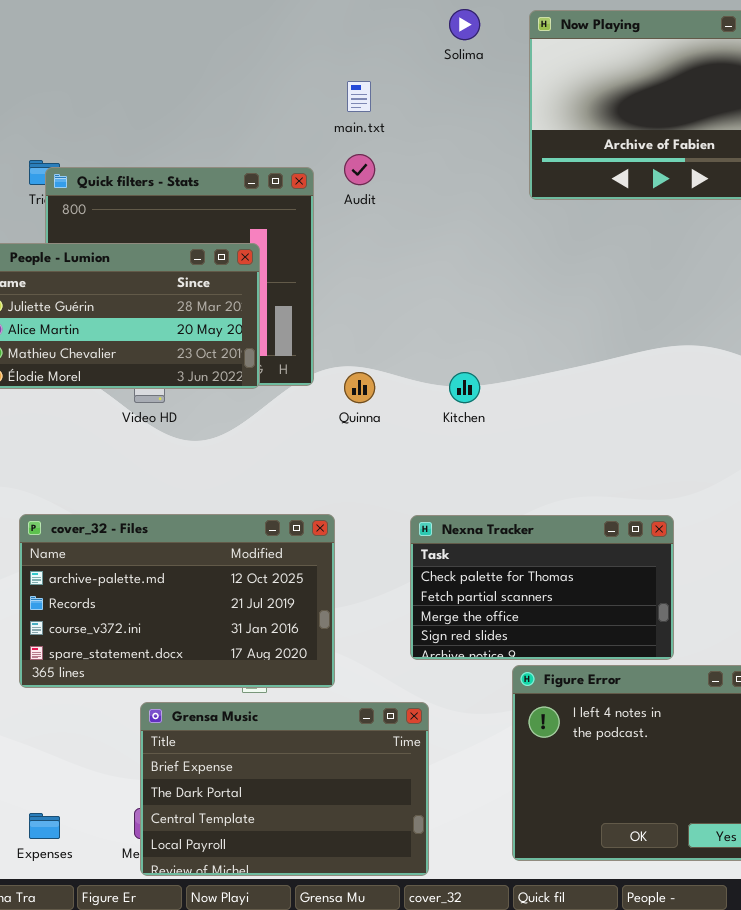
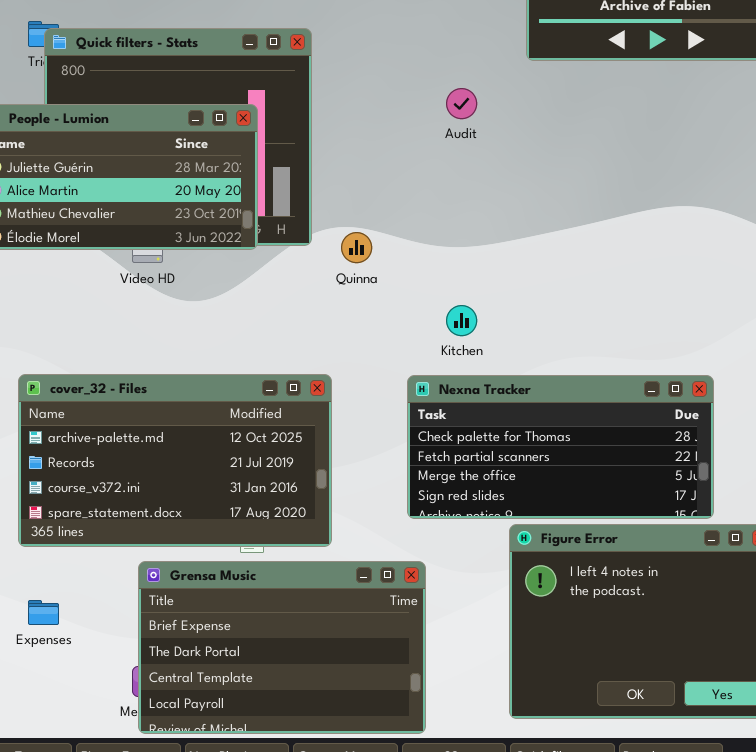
Audit: [344,154,375,185] -> [446,88,477,119], moved
Kitchen: [449,372,480,403] -> [446,305,477,336], moved
Nexna Tracker: [410,515,674,660] -> [407,375,714,519], resized
Expenses: [29,813,60,839] -> [28,600,59,625], moved

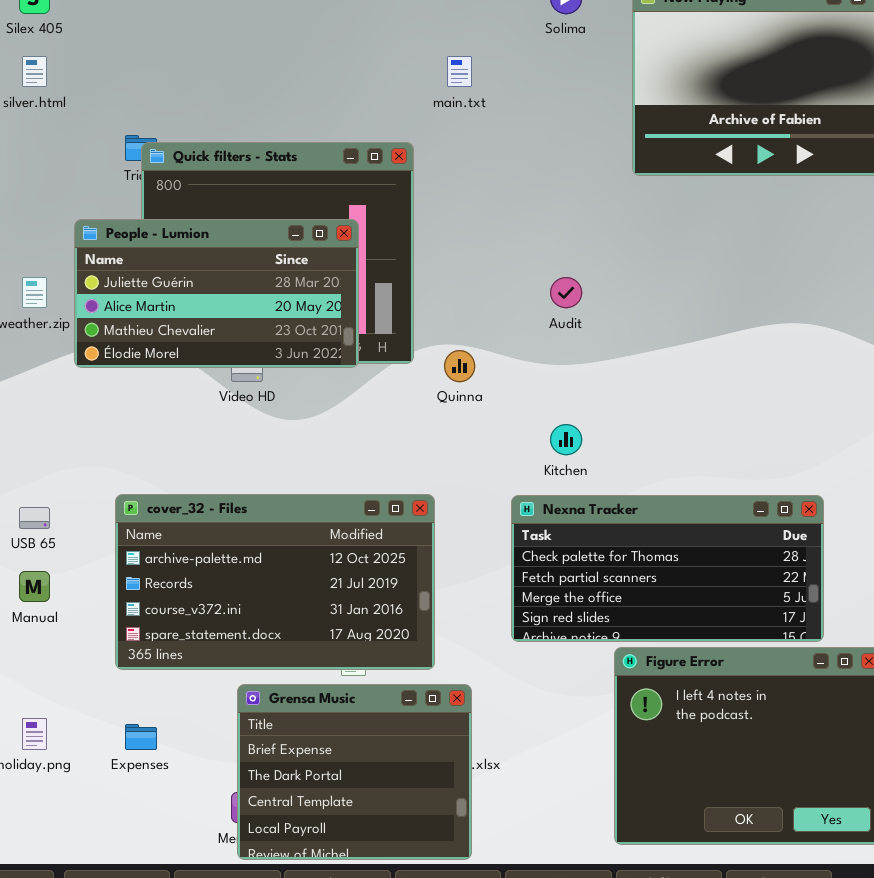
Audit: [446,88,477,119] -> [550,277,582,308], moved
Grensa Music: [138,561,426,734] -> [237,684,472,860], resized

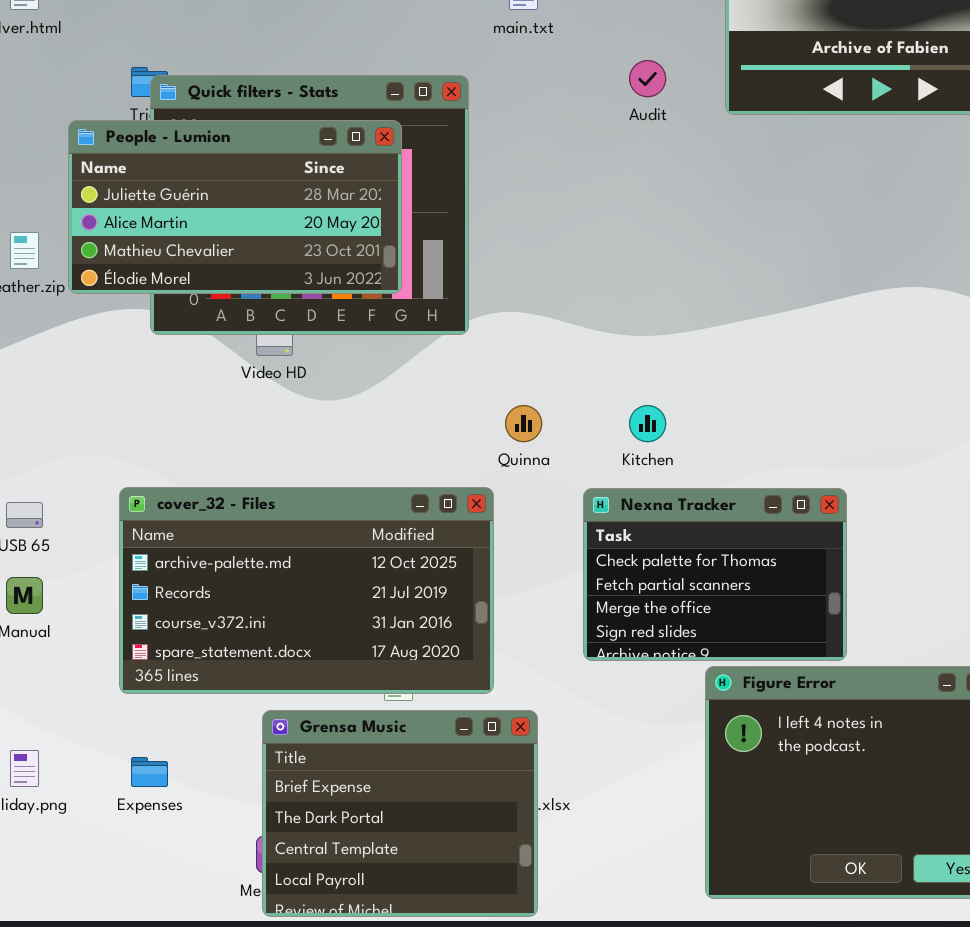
People - Lumion: [74,219,359,368] -> [68,120,402,294], moved
Audit: [550,277,582,308] -> [629,60,666,97], moved
Quinna: [444,350,475,382] -> [505,405,542,442], moved
Nexna Tracker: [511,495,824,642] -> [583,488,847,661], resized

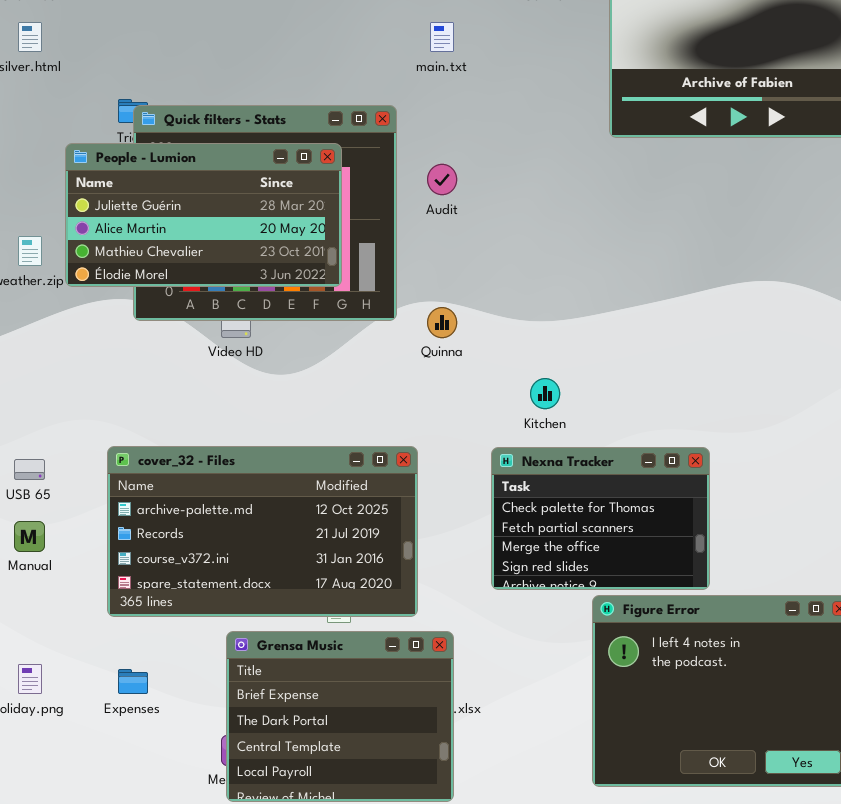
Audit: [629,60,666,97] -> [427,164,457,195], moved
Quinna: [505,405,542,442] -> [427,307,457,338], moved

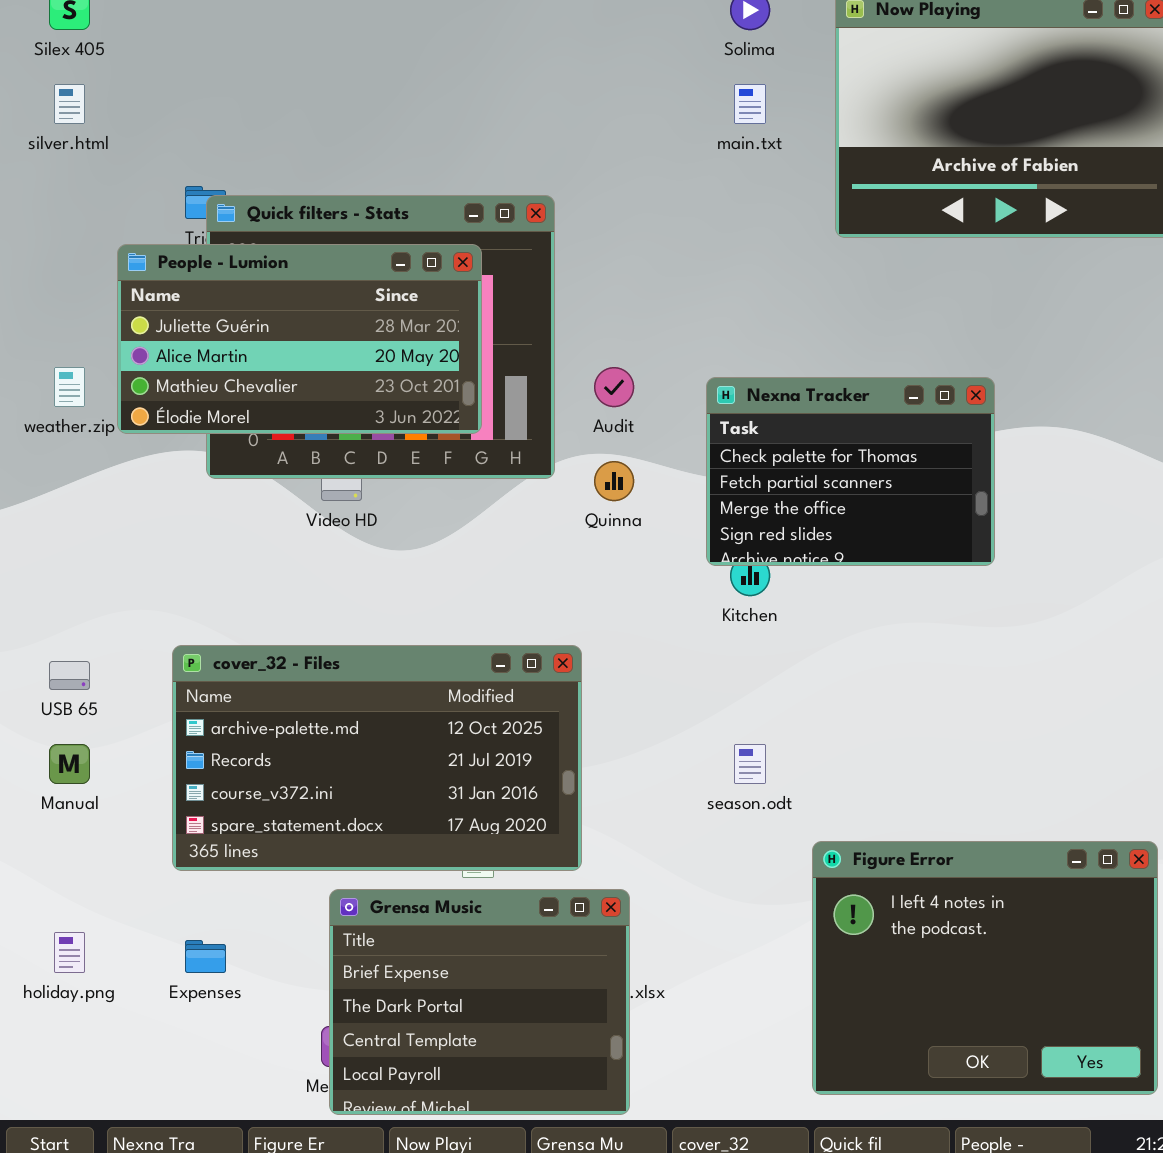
main.txt: [430,22,454,52] -> [734,84,766,124], moved
Audit: [427,164,457,195] -> [594,367,634,407], moved
Nexna Tracker: [491,447,710,590] -> [706,377,995,566], moved

